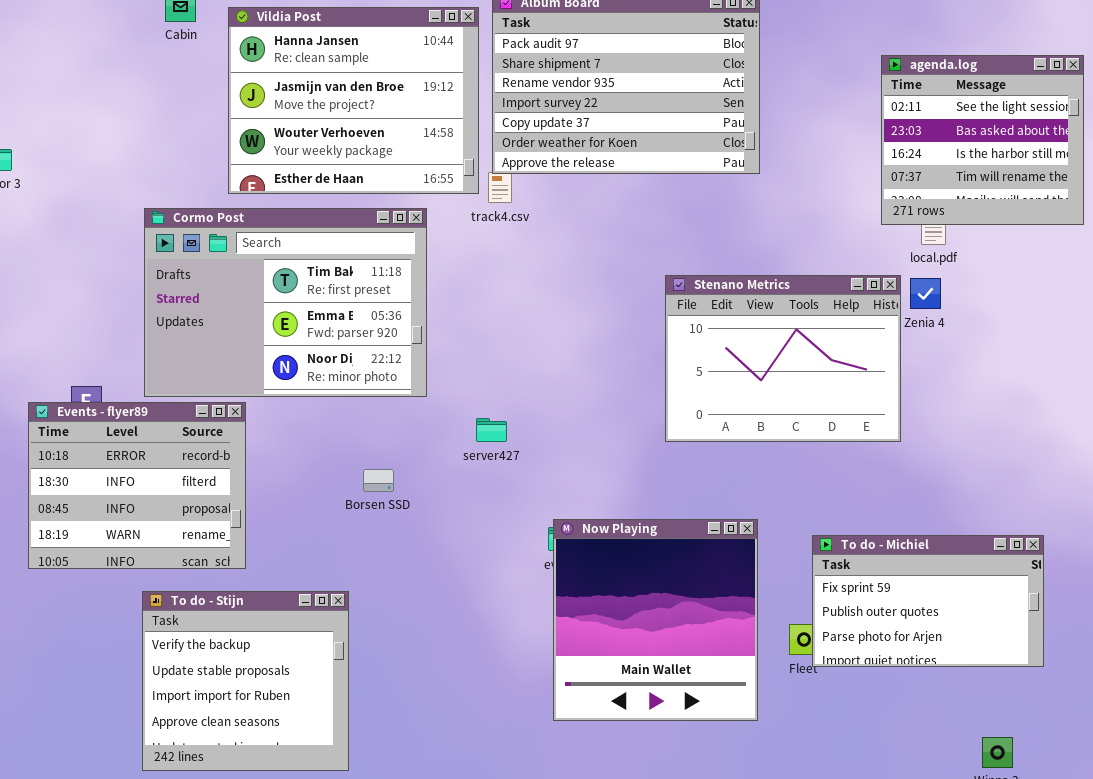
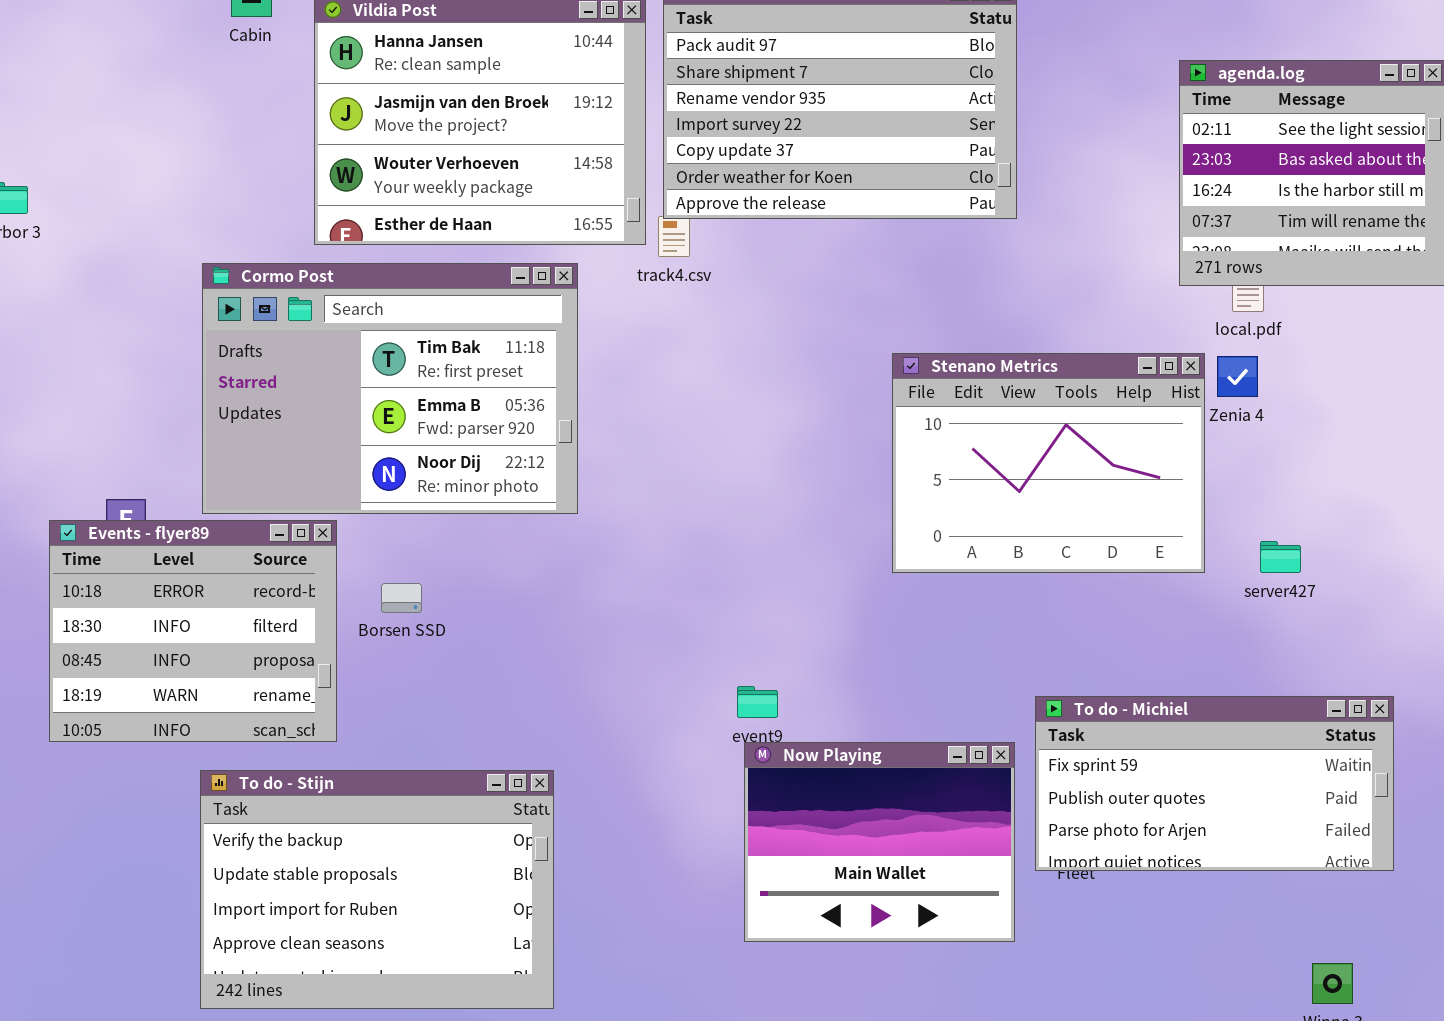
server427: [476,418,507,442] -> [1260,541,1301,573], moved
Borsen SSD: [363,469,394,492] -> [381,583,422,613], moved
Now Playing: [553,519,758,721] -> [744,742,1015,942], resized
To do - Michiel: [812,535,1044,667] -> [1035,696,1394,871], resized
To do - Stijn: [142,591,349,771] -> [200,770,554,1009], resized

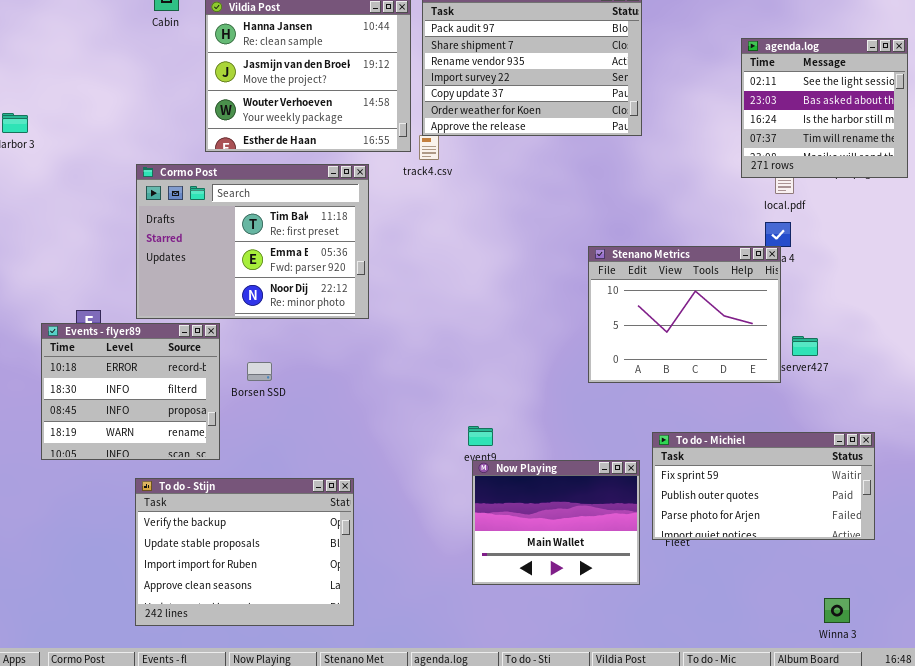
Stenano Metrics: [892,353,1205,573] -> [588,246,781,383], moved

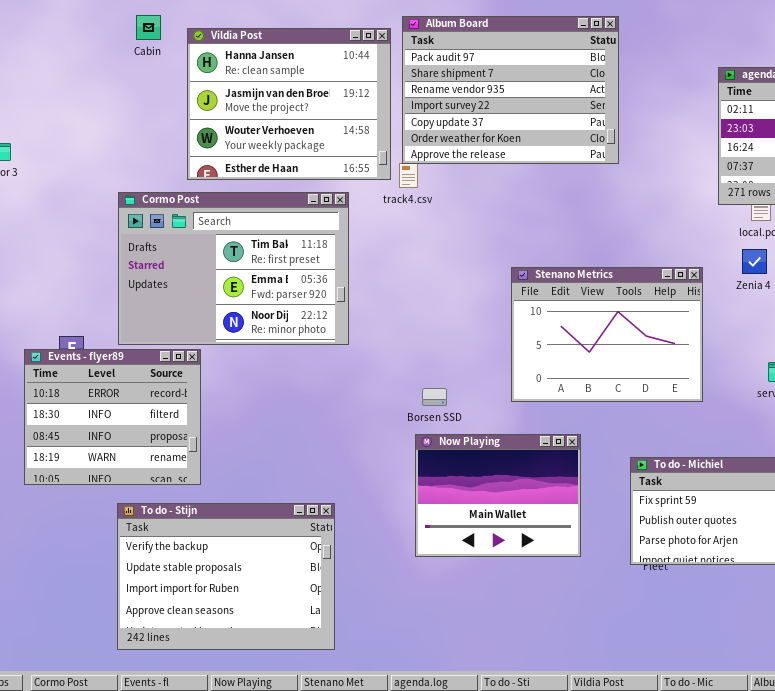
Stenano Metrics: [588,246,781,383] -> [511,267,703,402], moved
Borsen SSD: [247,362,272,381] -> [422,388,447,406], moved
Now Playing: [472,460,640,585] -> [415,434,581,557], moved

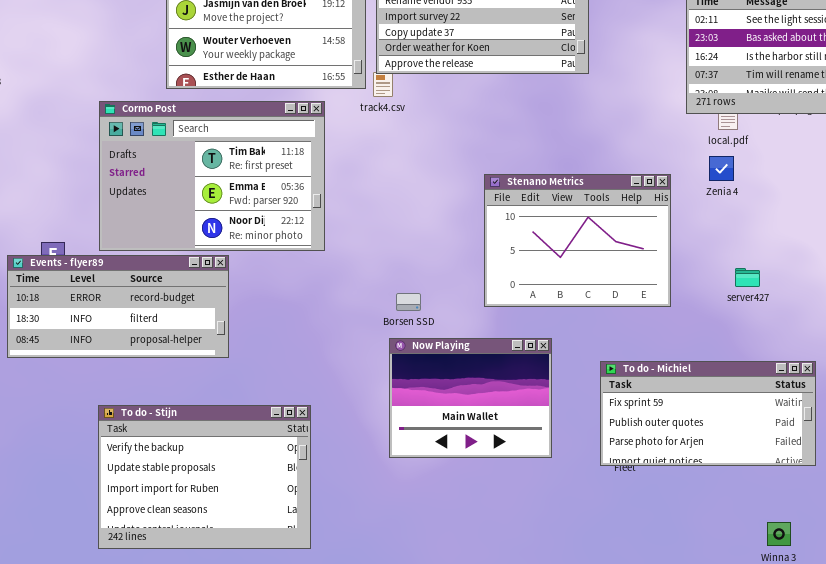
Events - flyer89: [24,349,201,485] -> [7,255,229,358], resized

